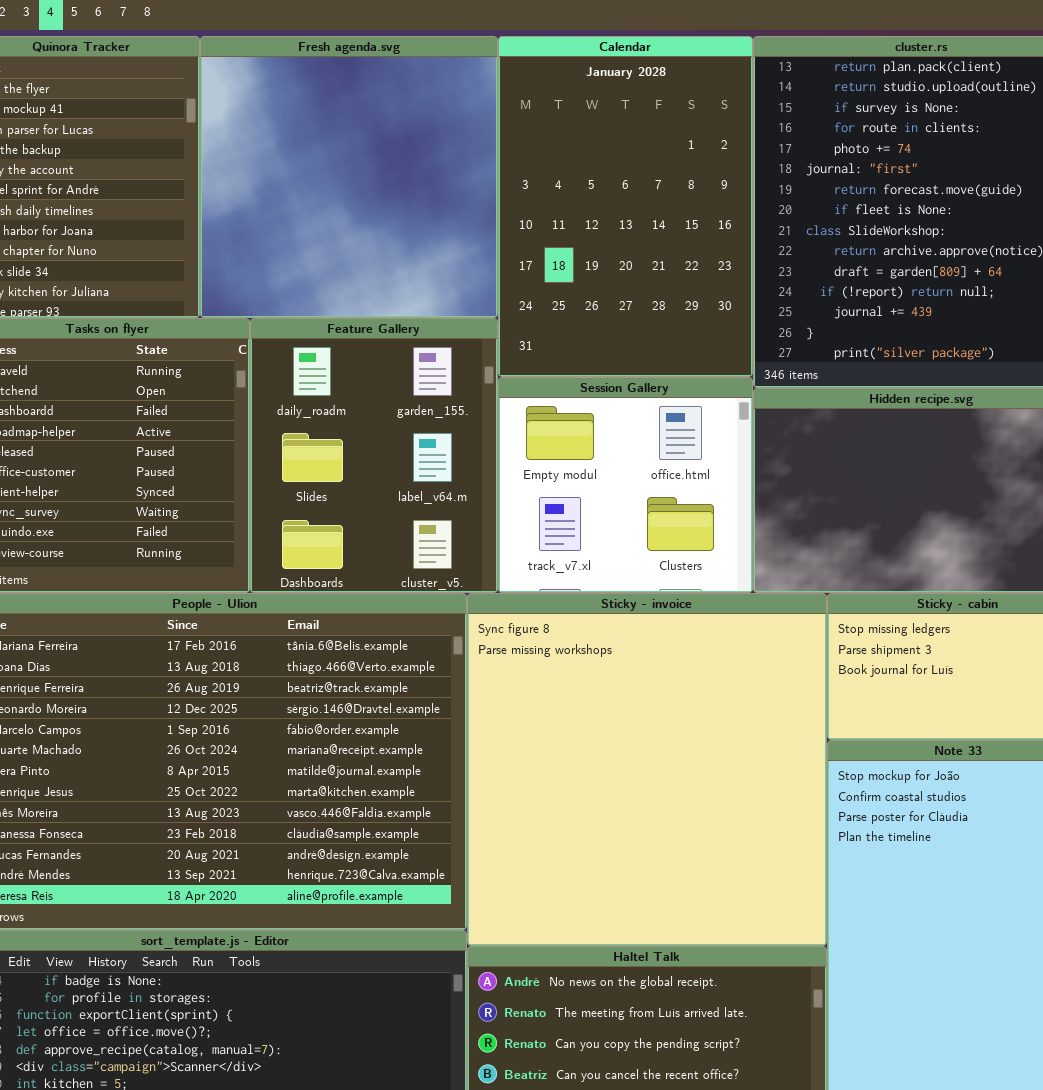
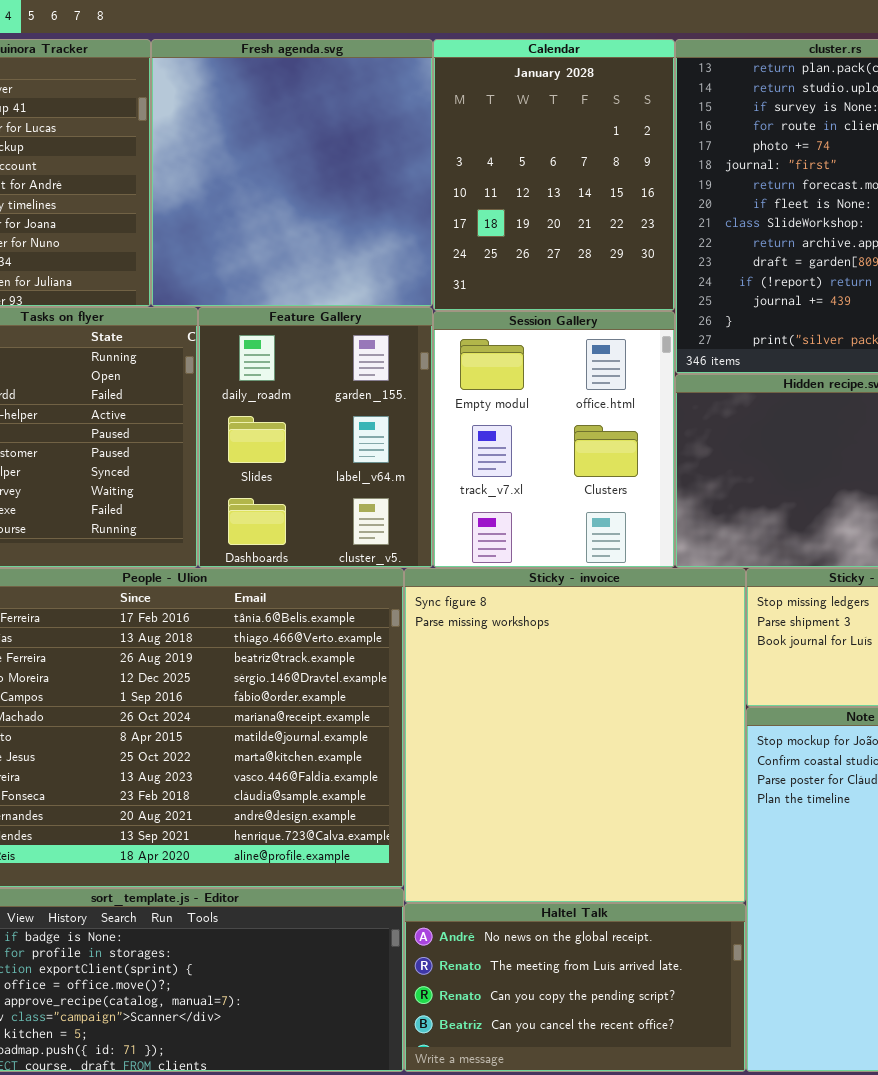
Calendar: [498,36,753,377] -> [433,39,675,311], resized
Session Gallery: [498,377,753,593] -> [433,311,675,568], resized

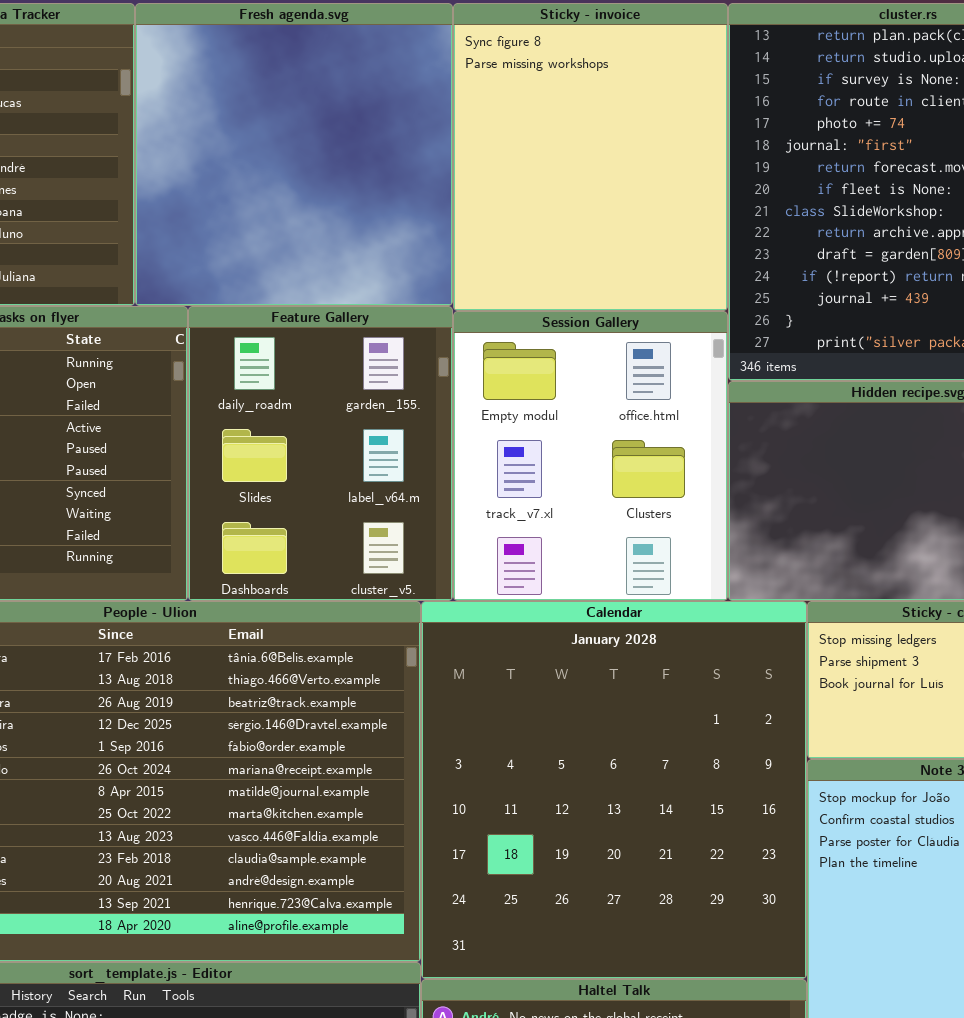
Calendar: [433,39,675,311] -> [421,601,807,979], moved, resized
Sticky - invoice: [404,568,746,903] -> [453,3,728,311], moved, resized

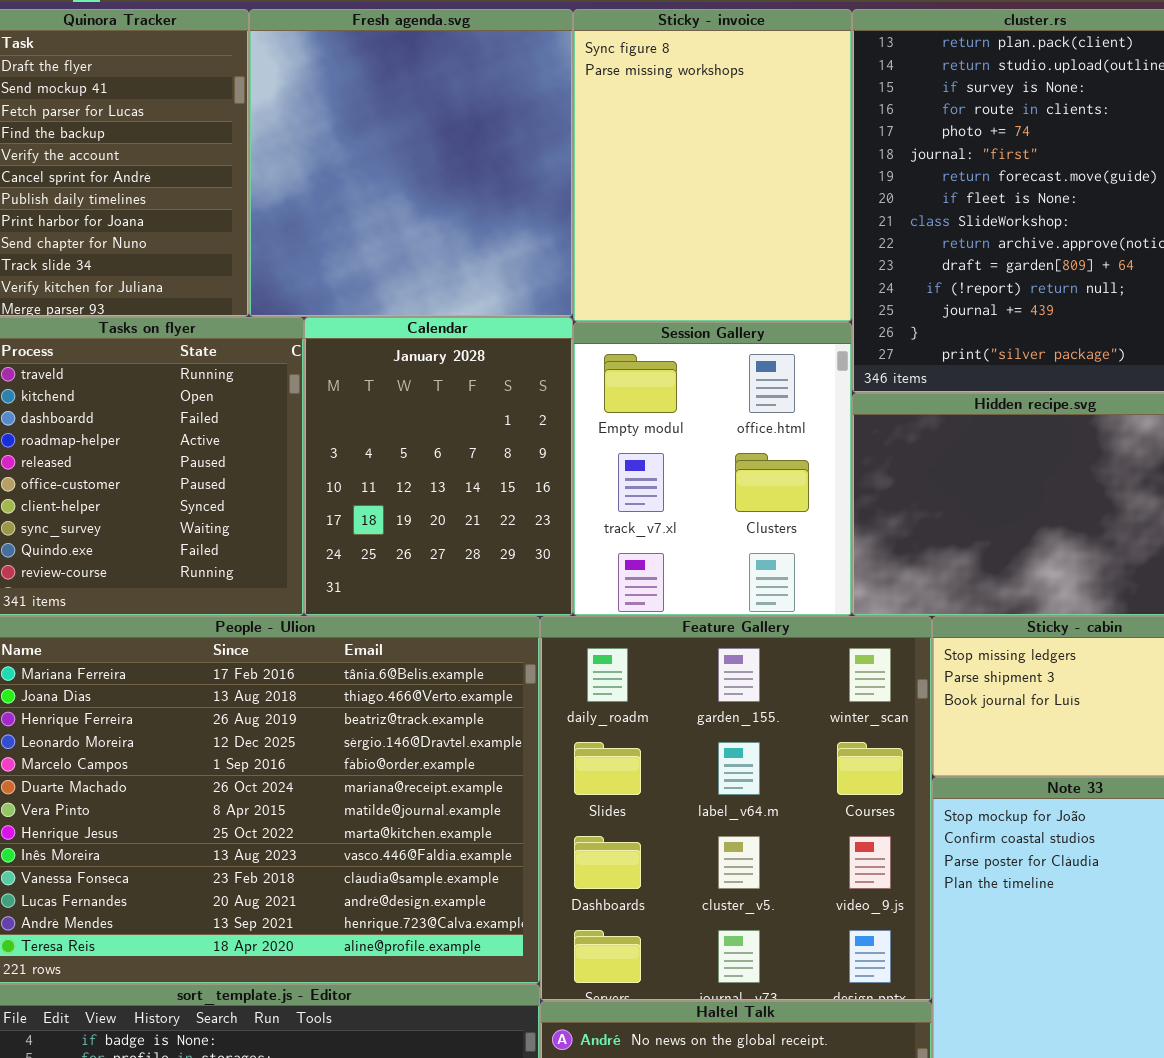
Feature Gallery: [188,306,453,601] -> [540,616,932,1001], moved, resized
Calendar: [421,601,807,979] -> [304,317,573,616], moved, resized

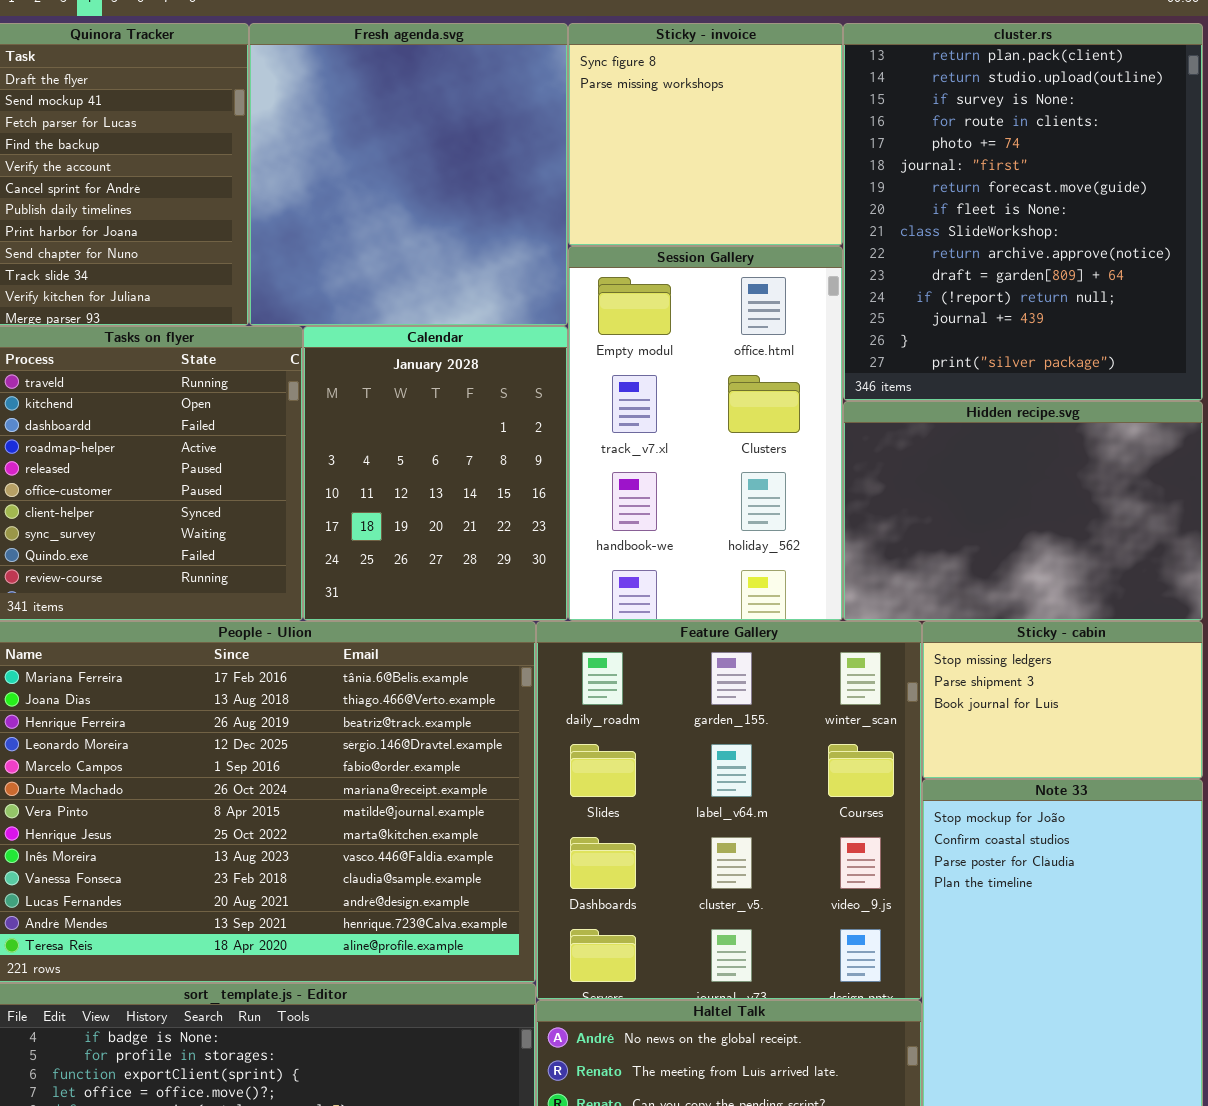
Sticky - invoice: [573,9,852,322] -> [568,23,843,246], resized
Session Gallery: [573,322,852,616] -> [568,246,843,621], resized

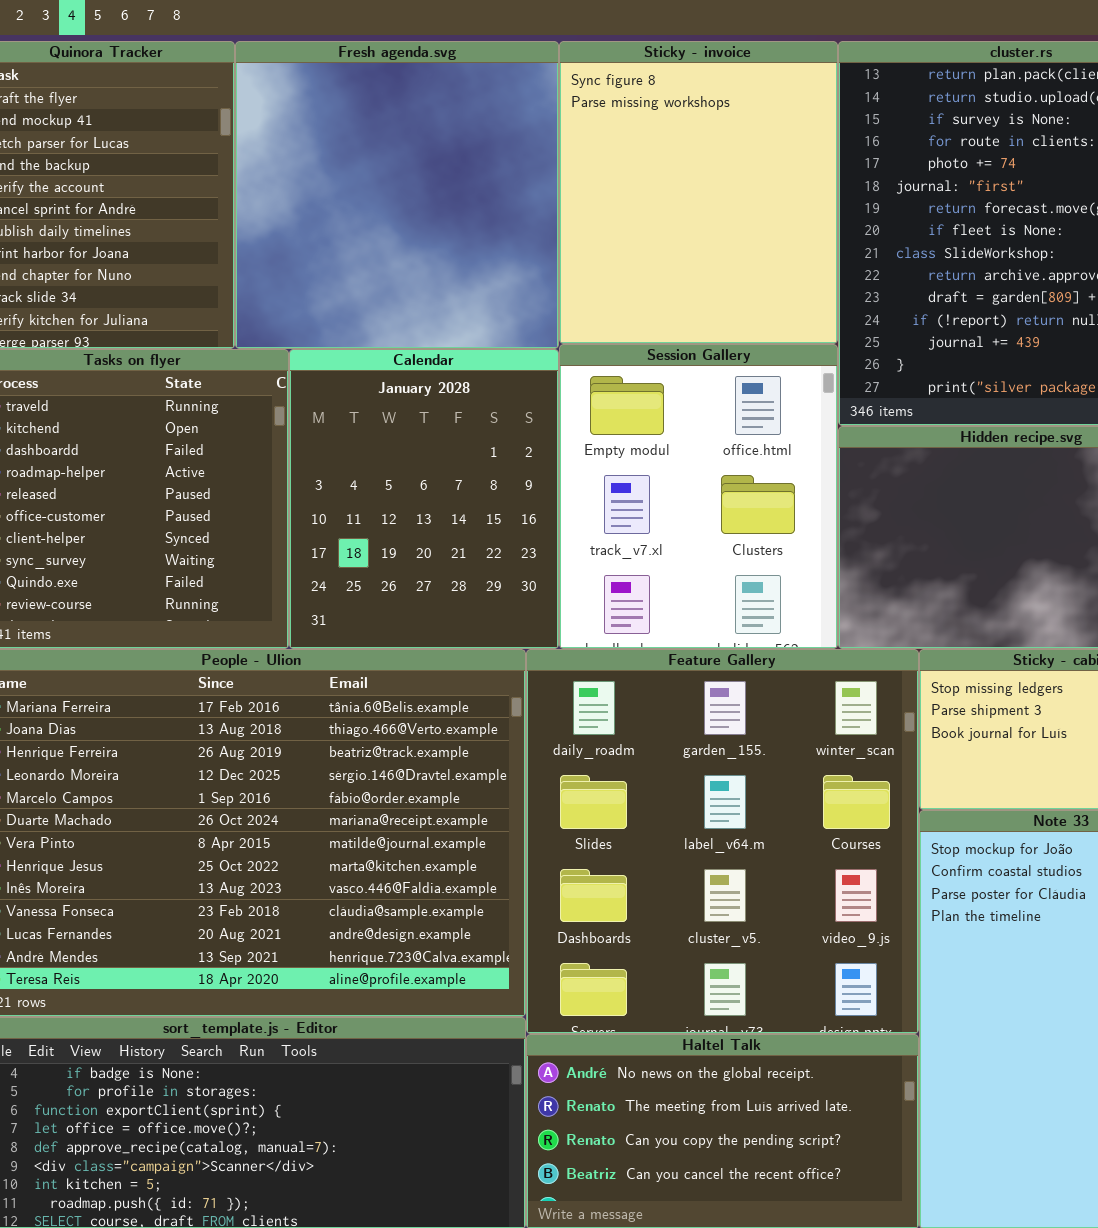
Sticky - invoice: [568,23,843,246] -> [559,41,838,344], resized
Session Gallery: [568,246,843,621] -> [559,344,838,649], resized

